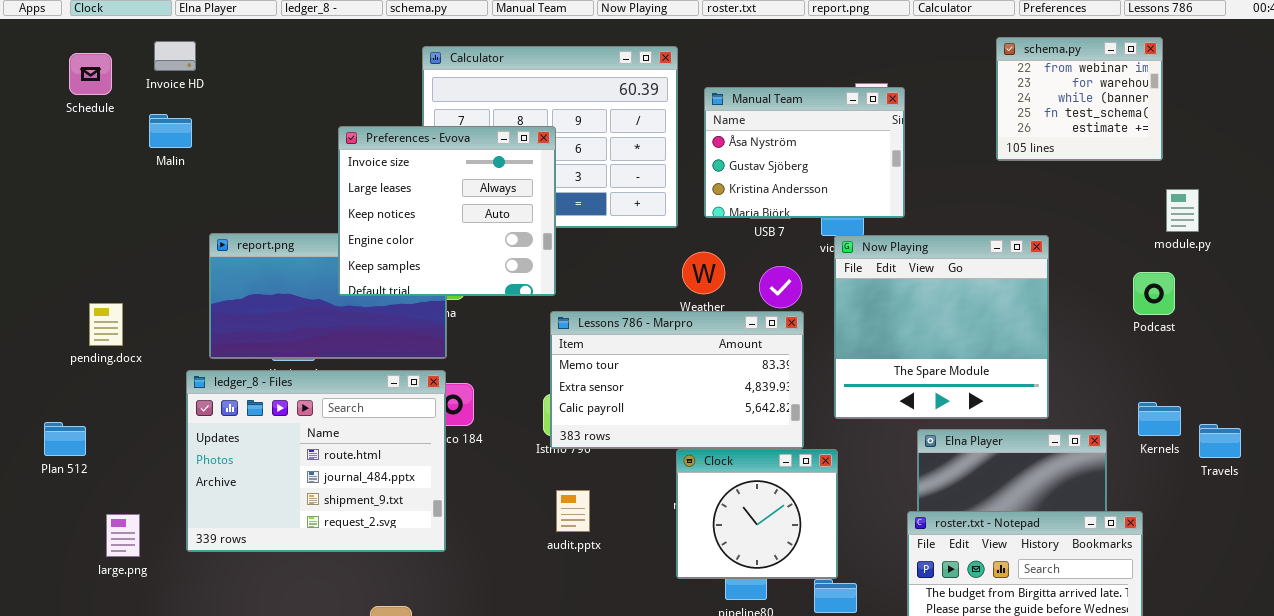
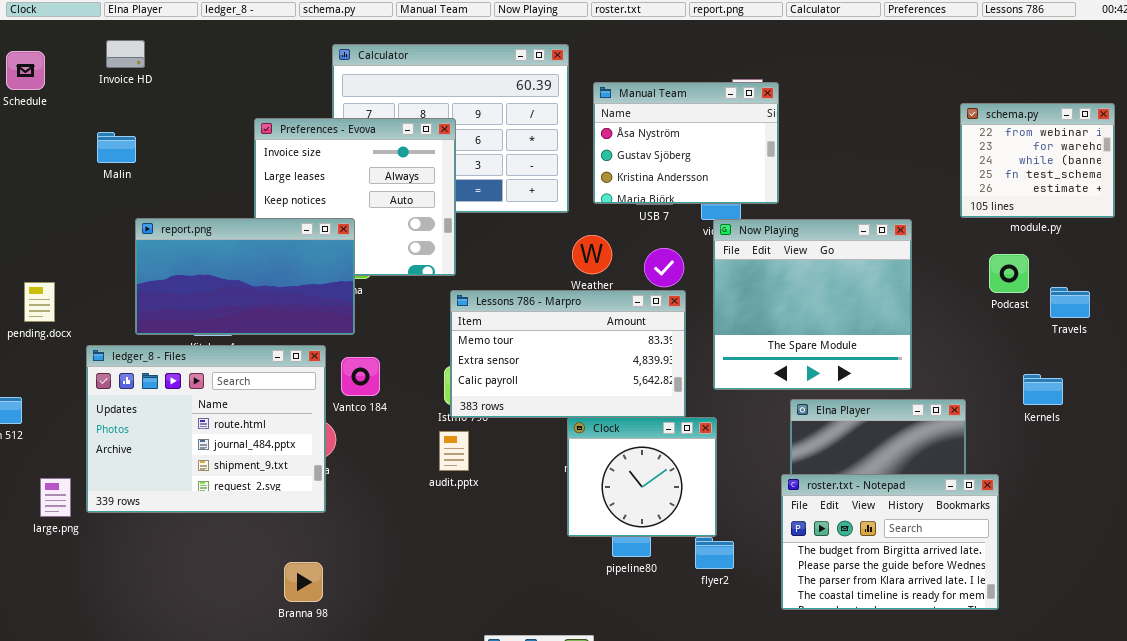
schema.py: [996,37,1163,161] -> [960,103,1115,218], moved
Invoice HD: [154,41,196,71] -> [106,40,145,68], moved
Malin: [149,114,192,148] -> [97,132,136,163], moved
report.png: [209,233,447,359] -> [135,218,355,335], raised
ledger_8 - Files: [186,370,446,552] -> [86,345,326,513], moved
Kernels: [1138,402,1181,436] -> [1023,374,1063,405], moved
Travels: [1199,424,1241,458] -> [1050,287,1090,318], moved
audit.pptx: [556,490,590,532] -> [439,431,469,471], moved

